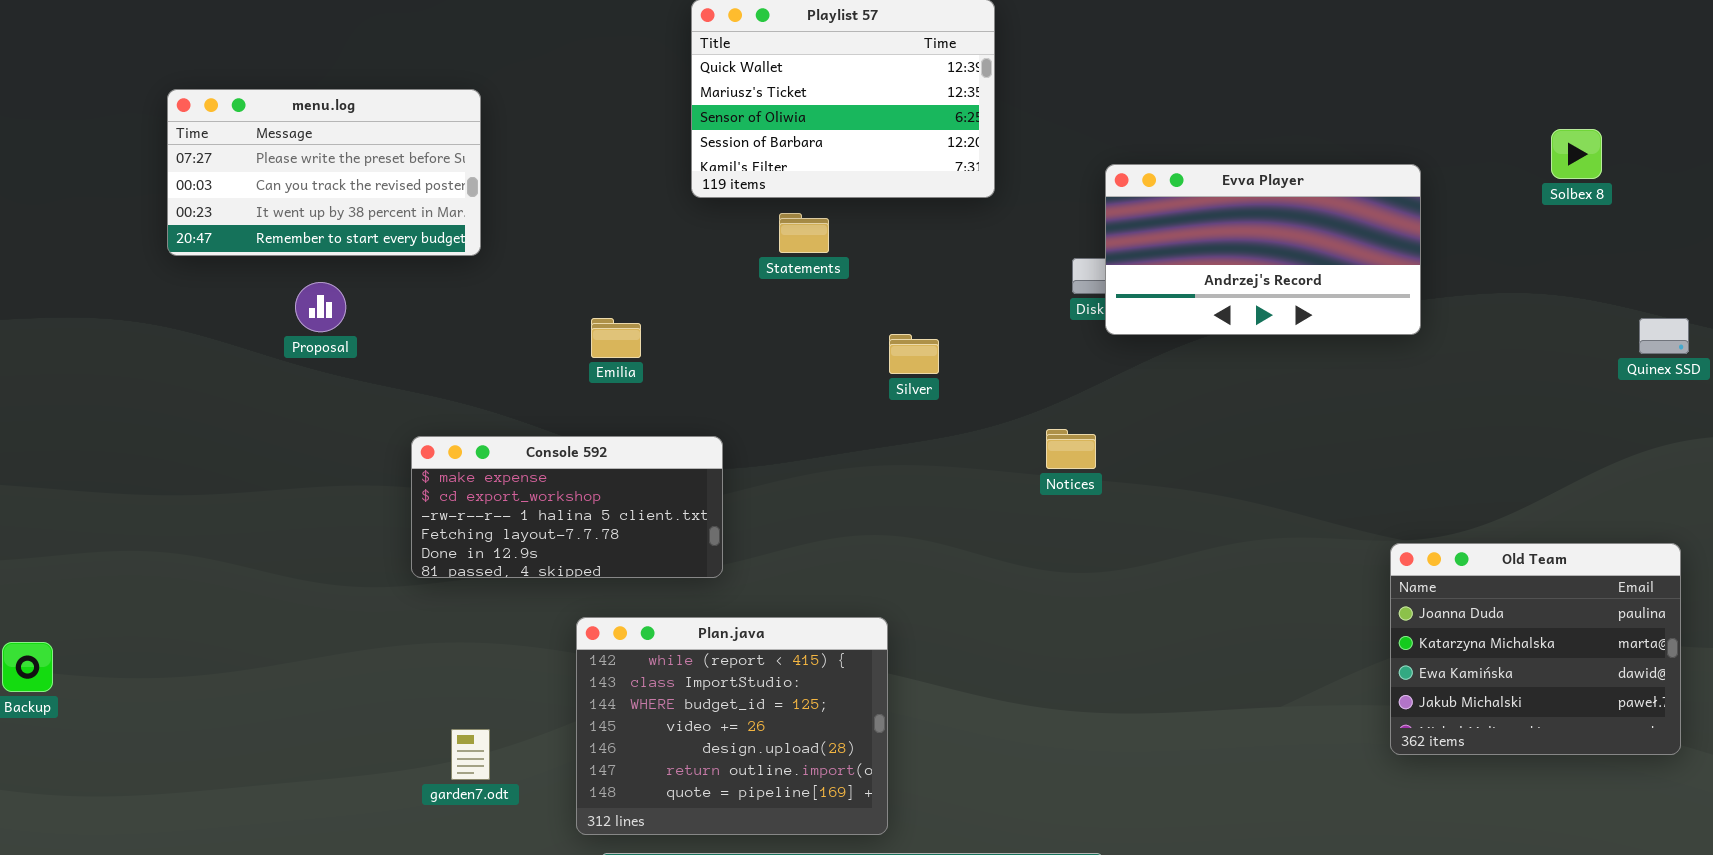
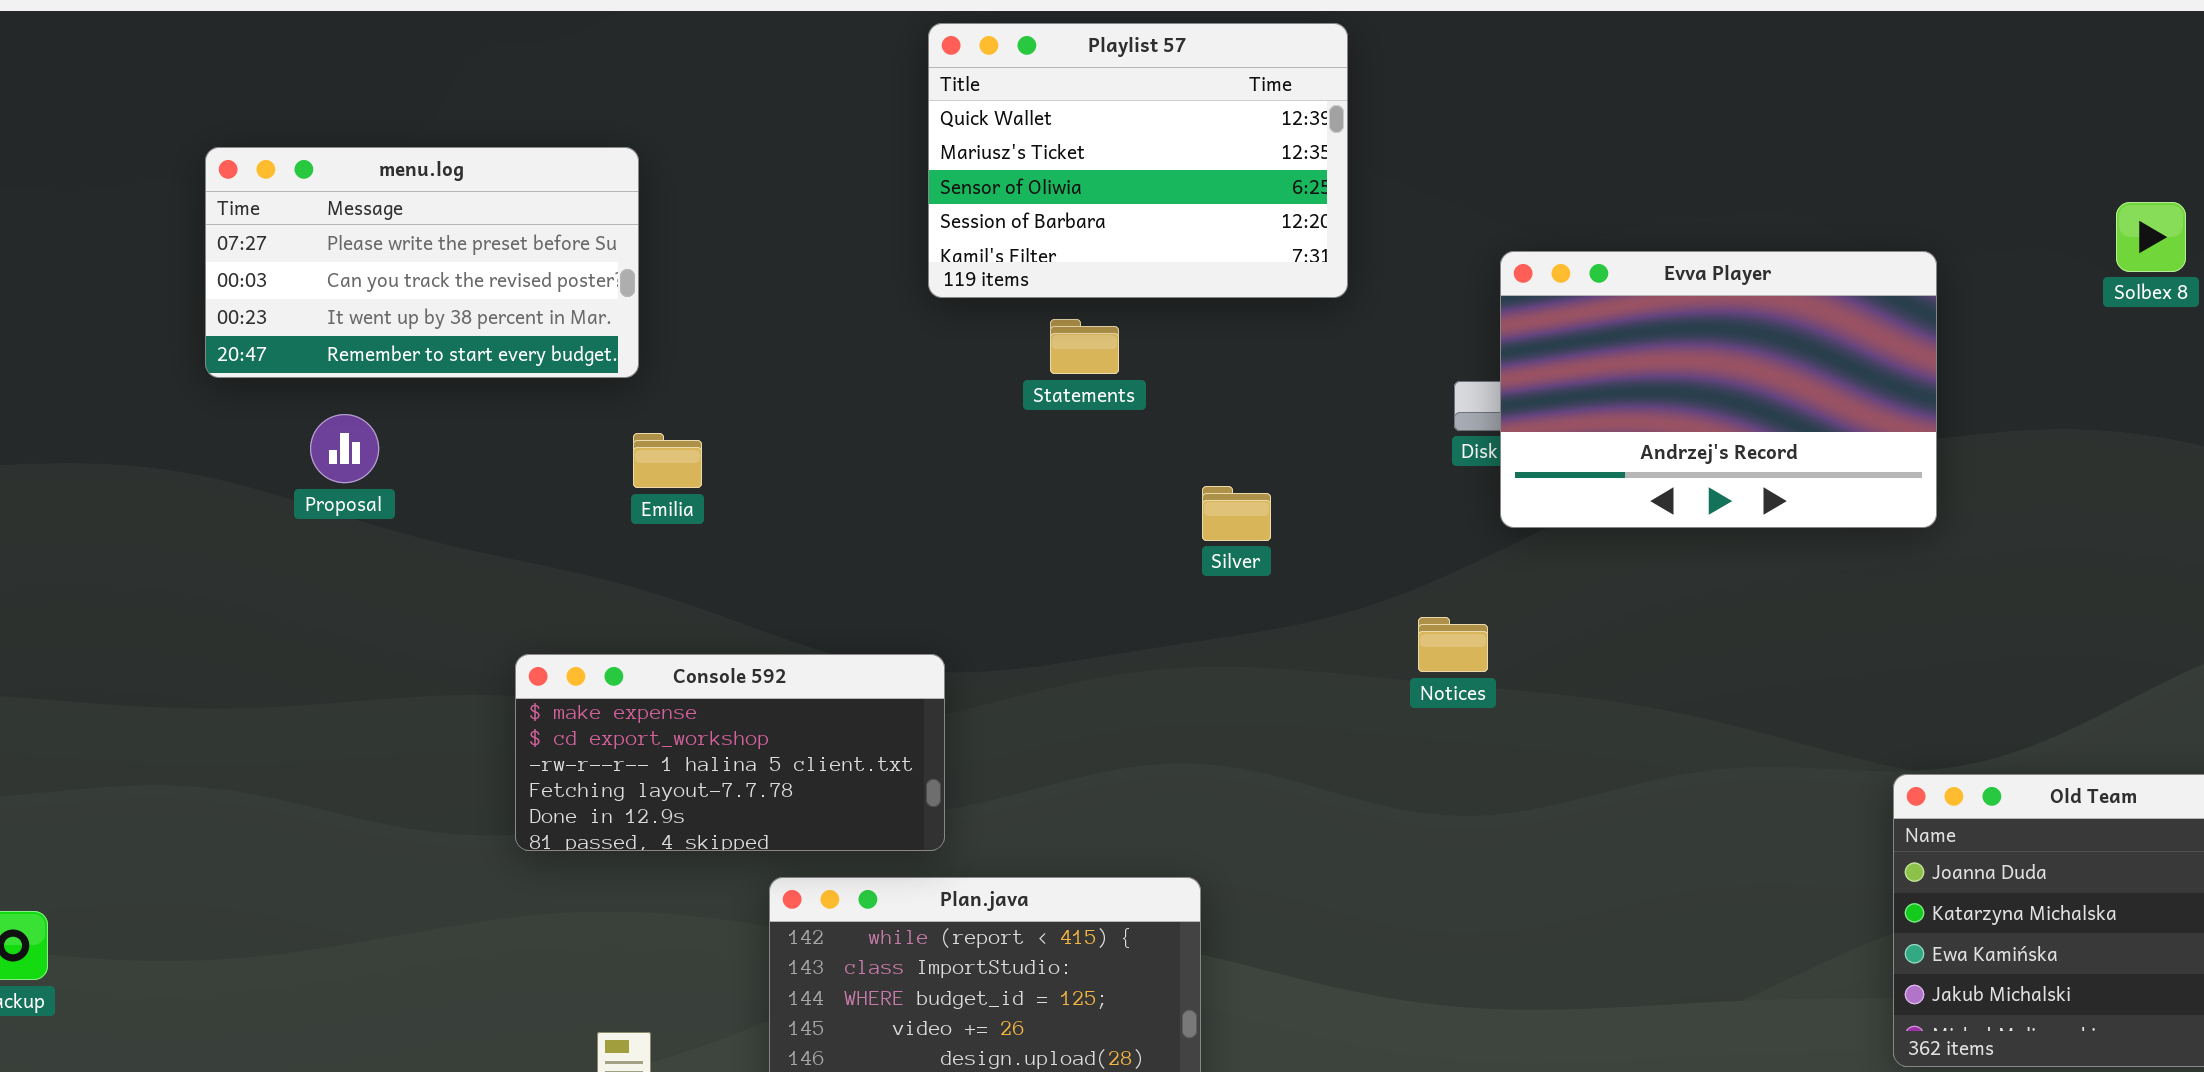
Evva Player: [1105,164,1421,335] -> [1500,251,1937,528], resized
Proposal: [295,282,346,332] -> [310,414,379,483], moved
Emilia: [591,318,641,358] -> [633,433,702,488], moved
Console 592: [411,436,723,578] -> [515,654,945,851], moved

